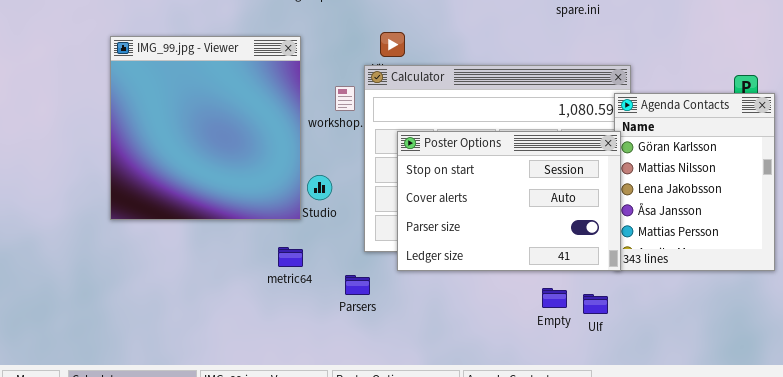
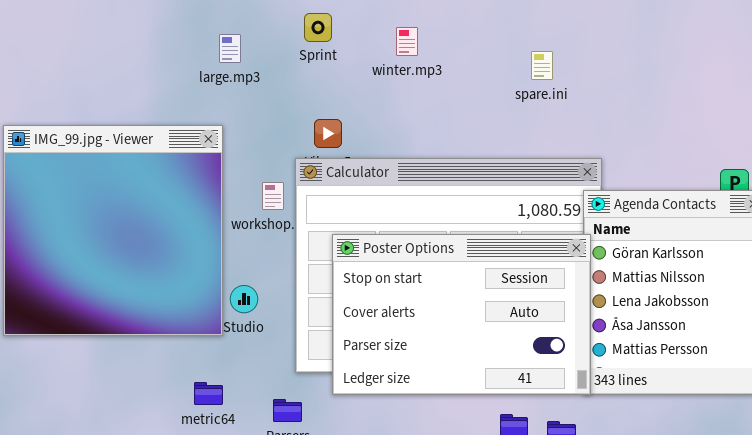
metric64: [278,247,303,267] -> [194,382,223,405], moved

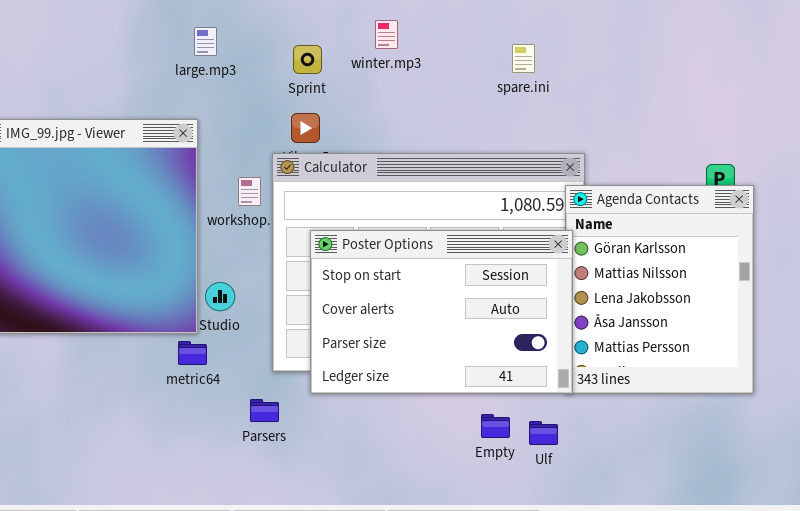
Sprint: [304,13,332,42] -> [293,45,322,74], moved
metric64: [194,382,223,405] -> [178,341,207,365], moved

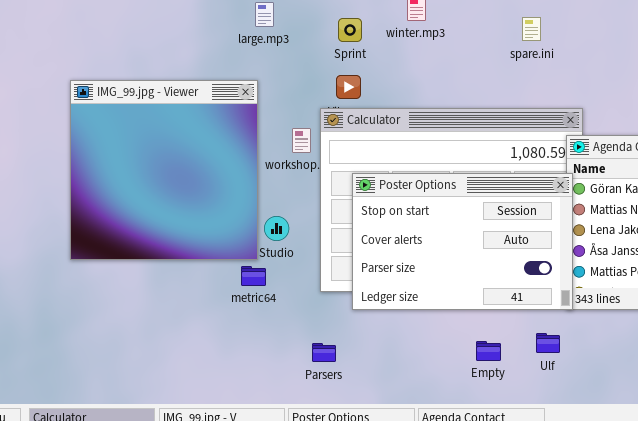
Parsers: [250,399,279,422] -> [312,343,336,362], moved
Empty: [481,414,510,438] -> [476,341,501,361], moved

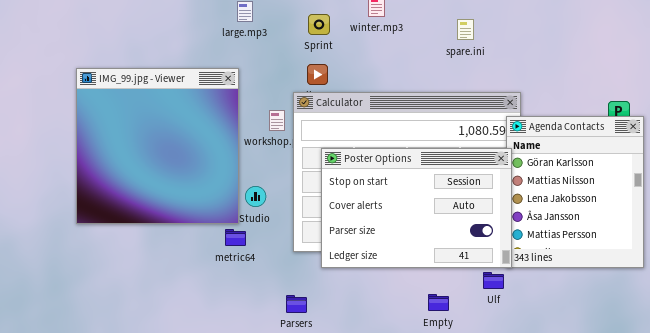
spare.ini: [522,17,541,41] -> [457,19,474,40], moved
Ulf: [536,333,560,353] -> [483,272,504,289], moved

